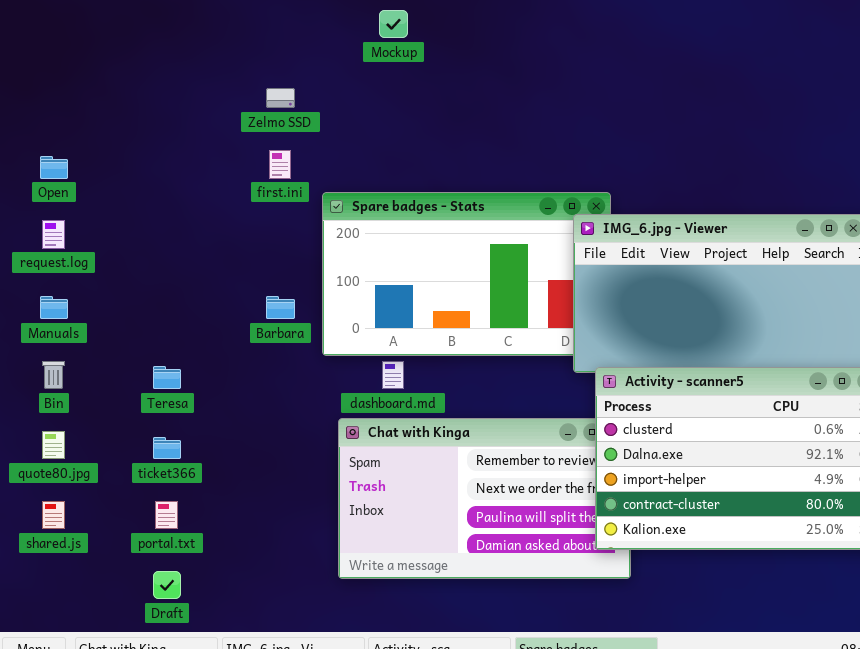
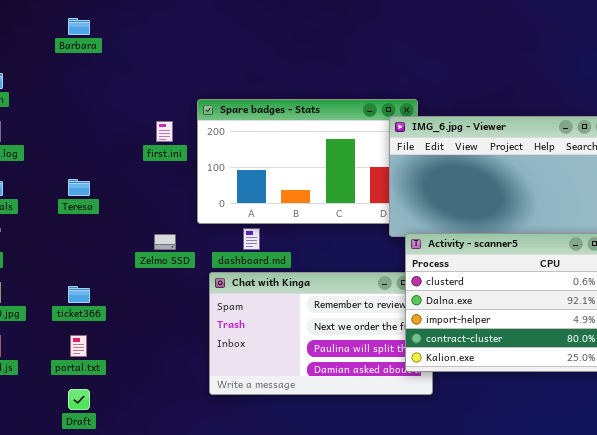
Zelmo SSD: [266,88,295,108] -> [154,234,176,250], moved
first.ini: [269,150,291,179] -> [156,121,173,142], moved
Barbara: [266,296,295,319] -> [68,18,90,35], moved
Teresa: [153,366,181,389] -> [68,179,90,196], moved

